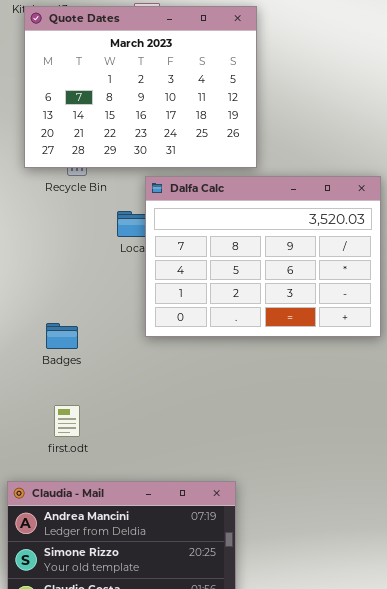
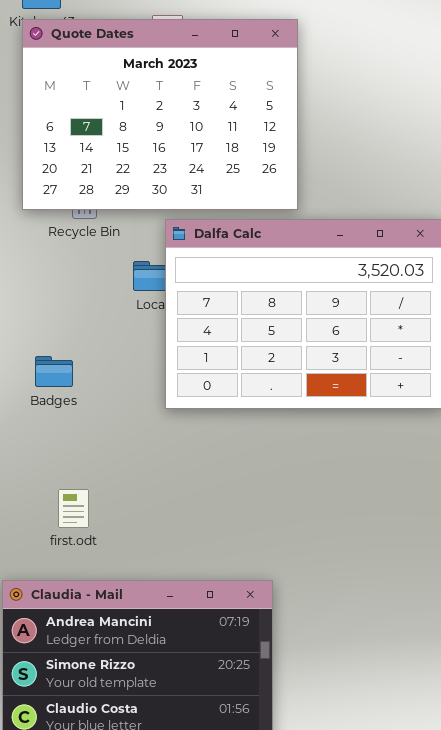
Badges: [46,323,78,349] -> [35,356,73,387], moved

